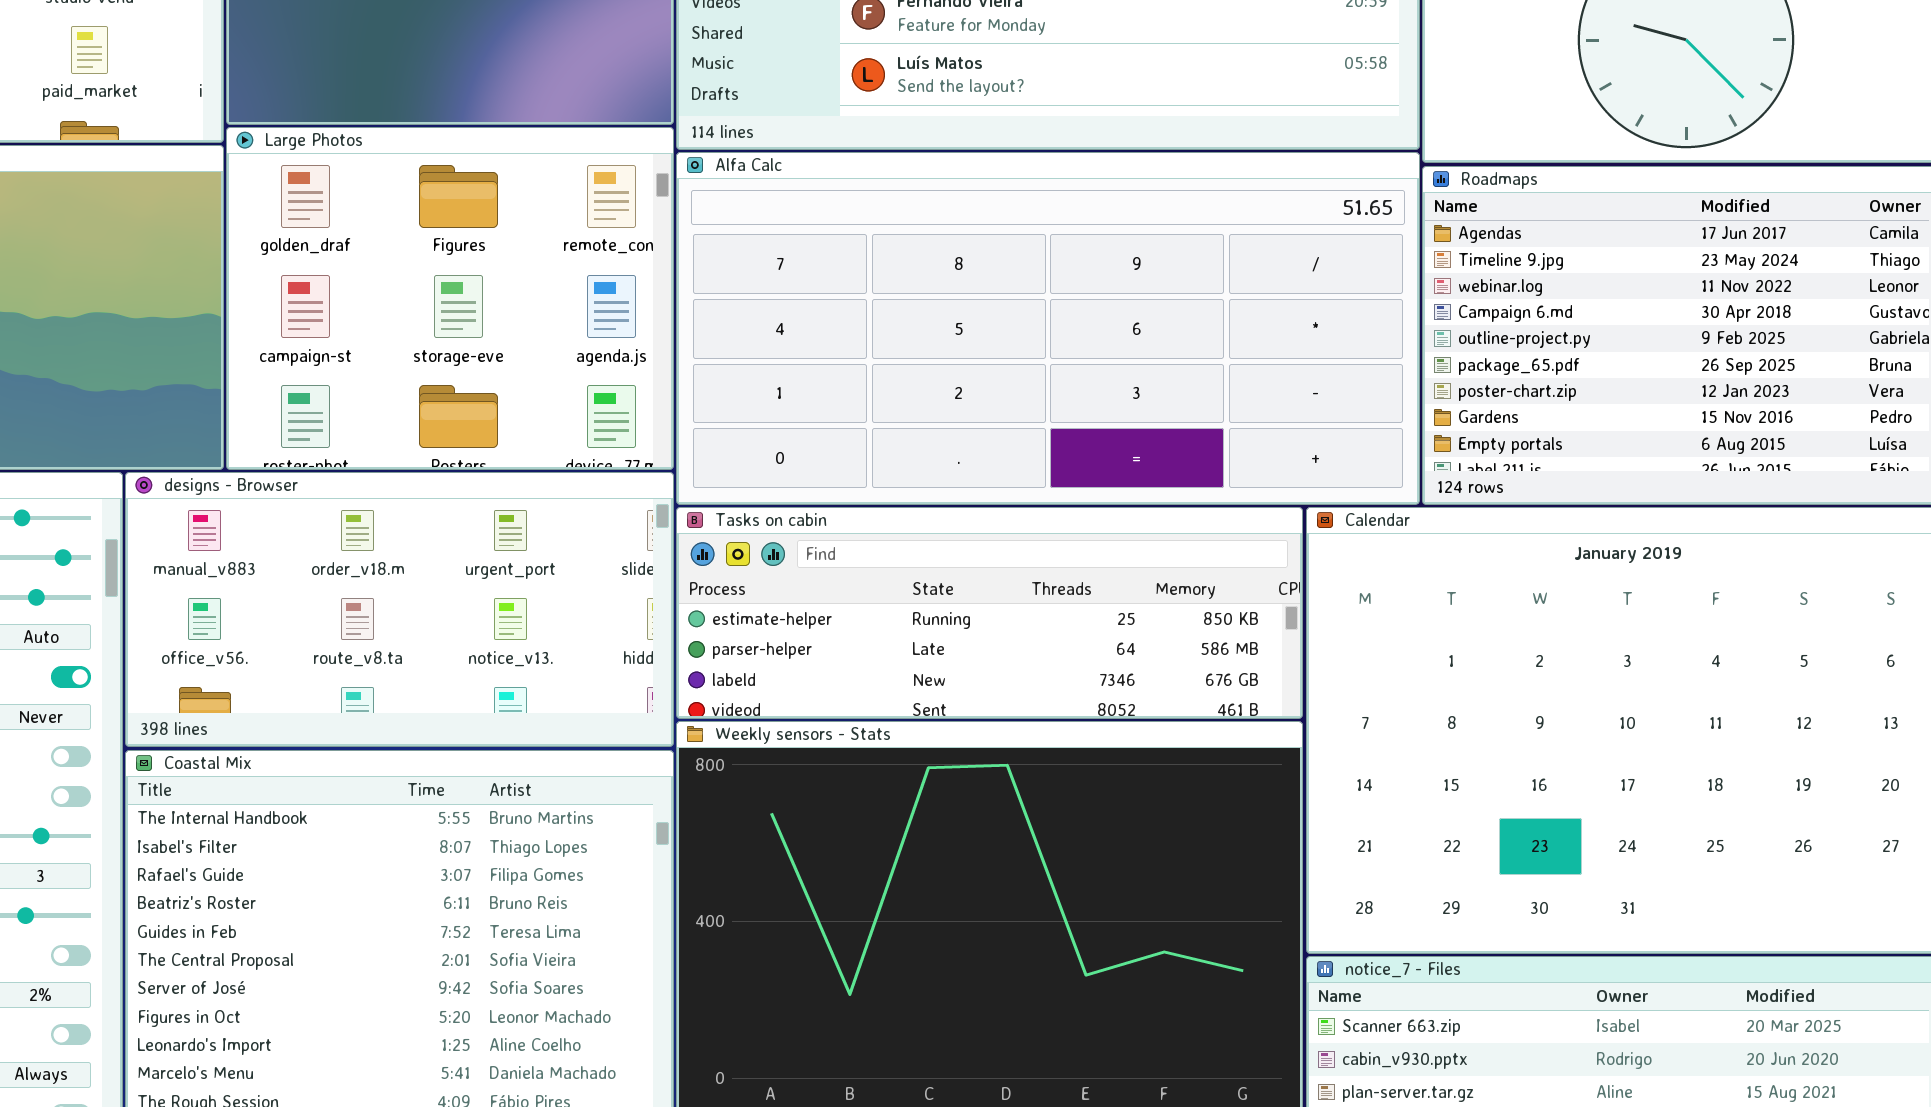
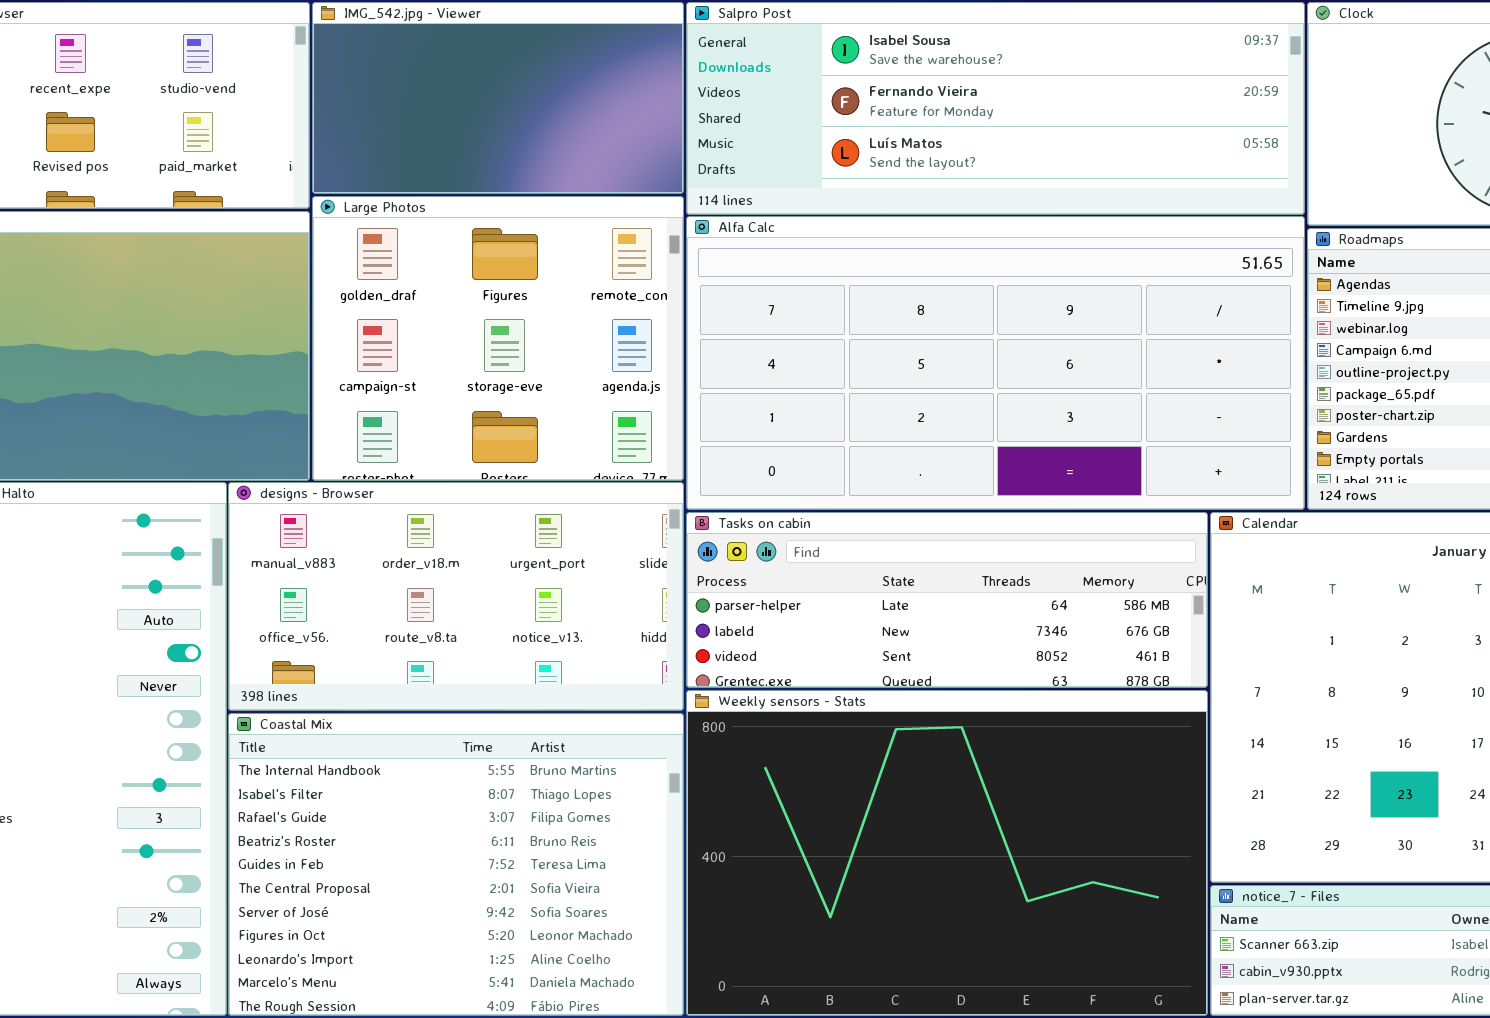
Tasks on cabin: [676,507,1303,719] -> [686,512,1208,688], scrolled down 1 row

